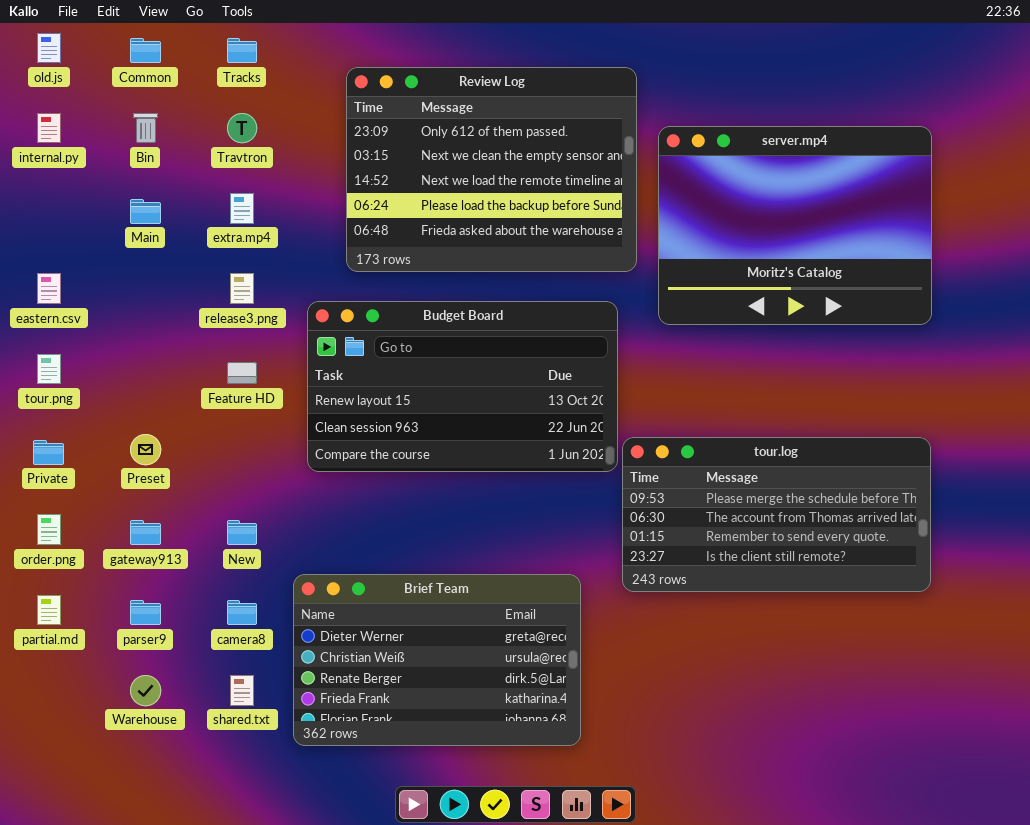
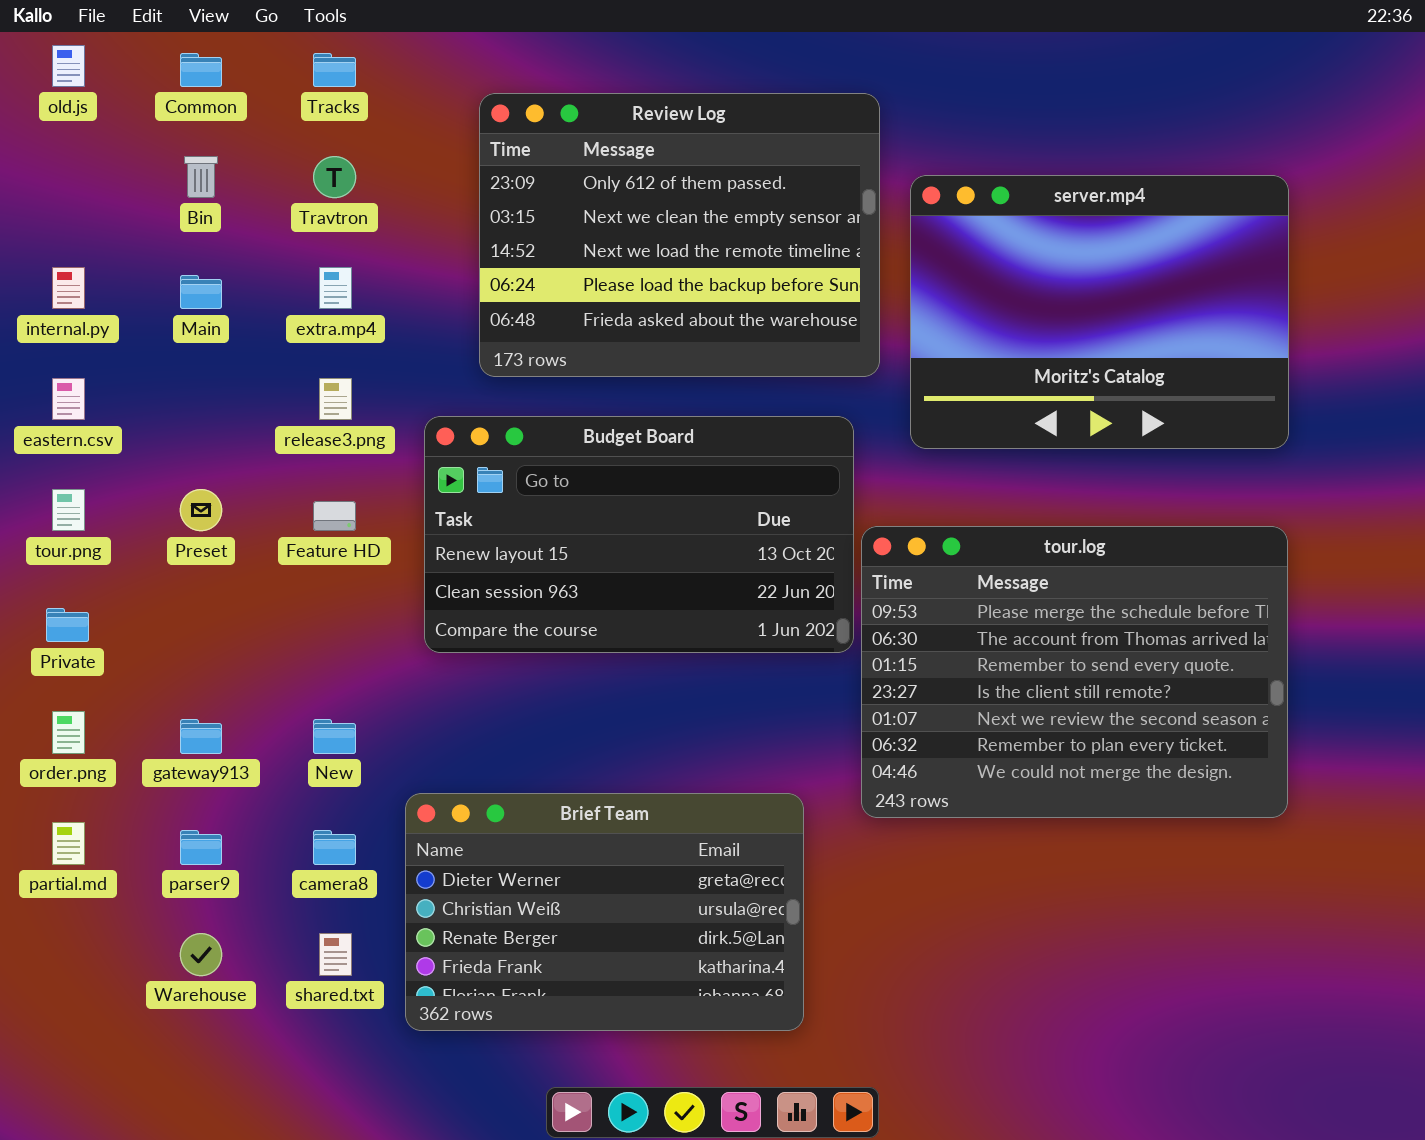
internal.py: [37,113,61,143] -> [52,267,85,309], moved
Preset: [130,434,161,465] -> [180,489,222,531], moved
tour.log: [622,437,931,592] -> [861,526,1288,818], resized

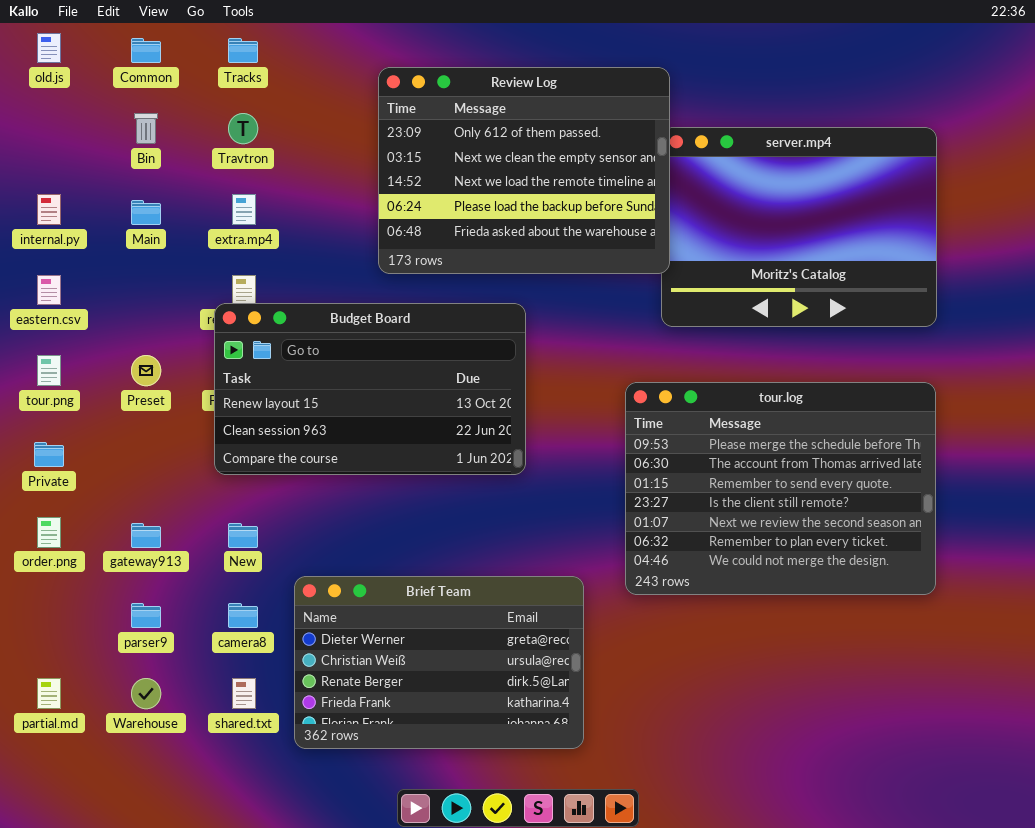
Review Log: [479,93,880,377] -> [378,67,670,274], moved
Budget Board: [424,416,854,653] -> [214,303,526,475], moved
partial.md: [52,822,85,865] -> [37,678,61,709], moved

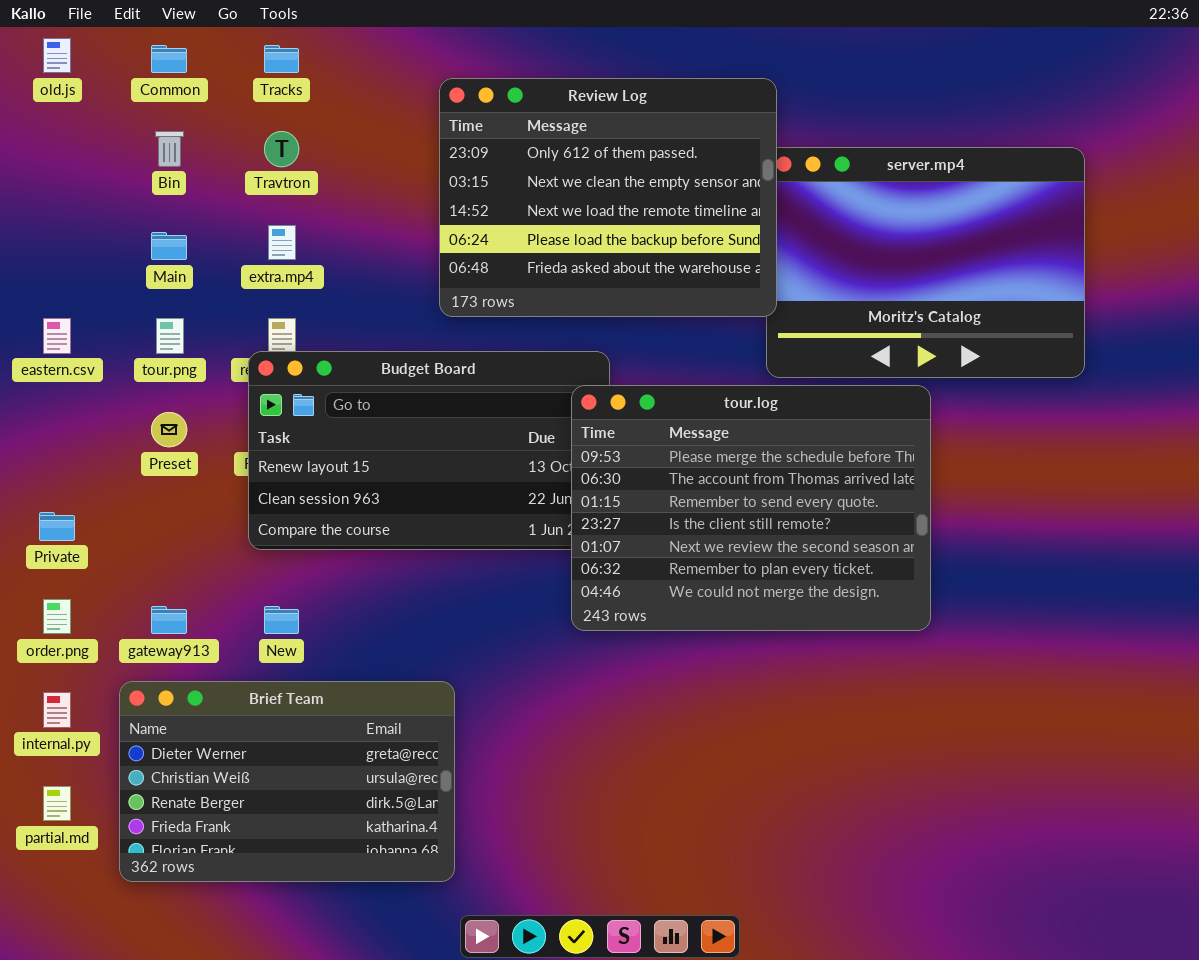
internal.py: [37,194,61,225] -> [43,692,71,728], moved
tour.png: [37,355,61,386] -> [156,318,184,354], moved
tour.log: [625,382,936,595] -> [571,385,931,631], moved
Brief Team: [294,576,584,749] -> [119,681,455,882], moved

